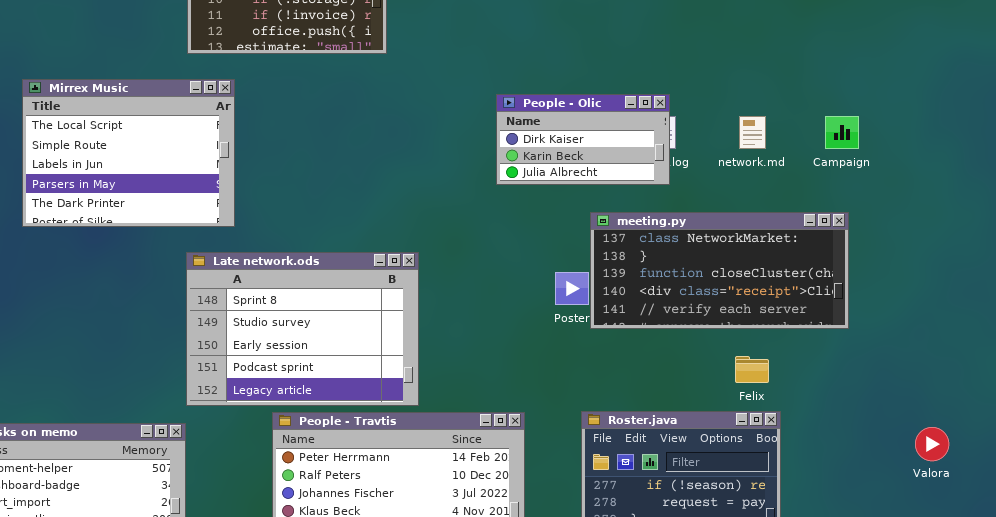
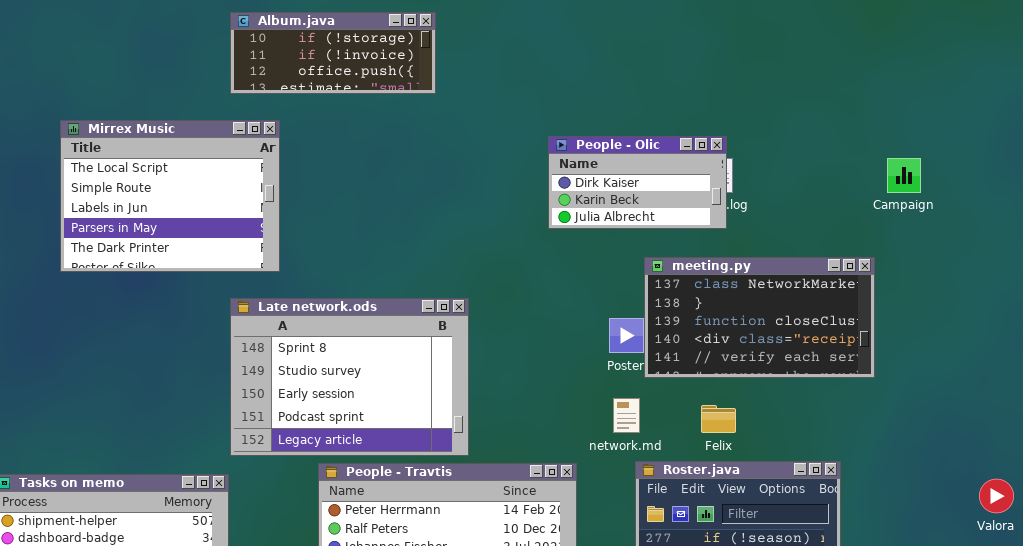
network.md: [739,116,766,149] -> [613,398,640,433], moved
meeting.py: [590,212,849,329] -> [644,257,875,378], resized
Felix: [735,356,769,383] -> [701,405,736,433], moved

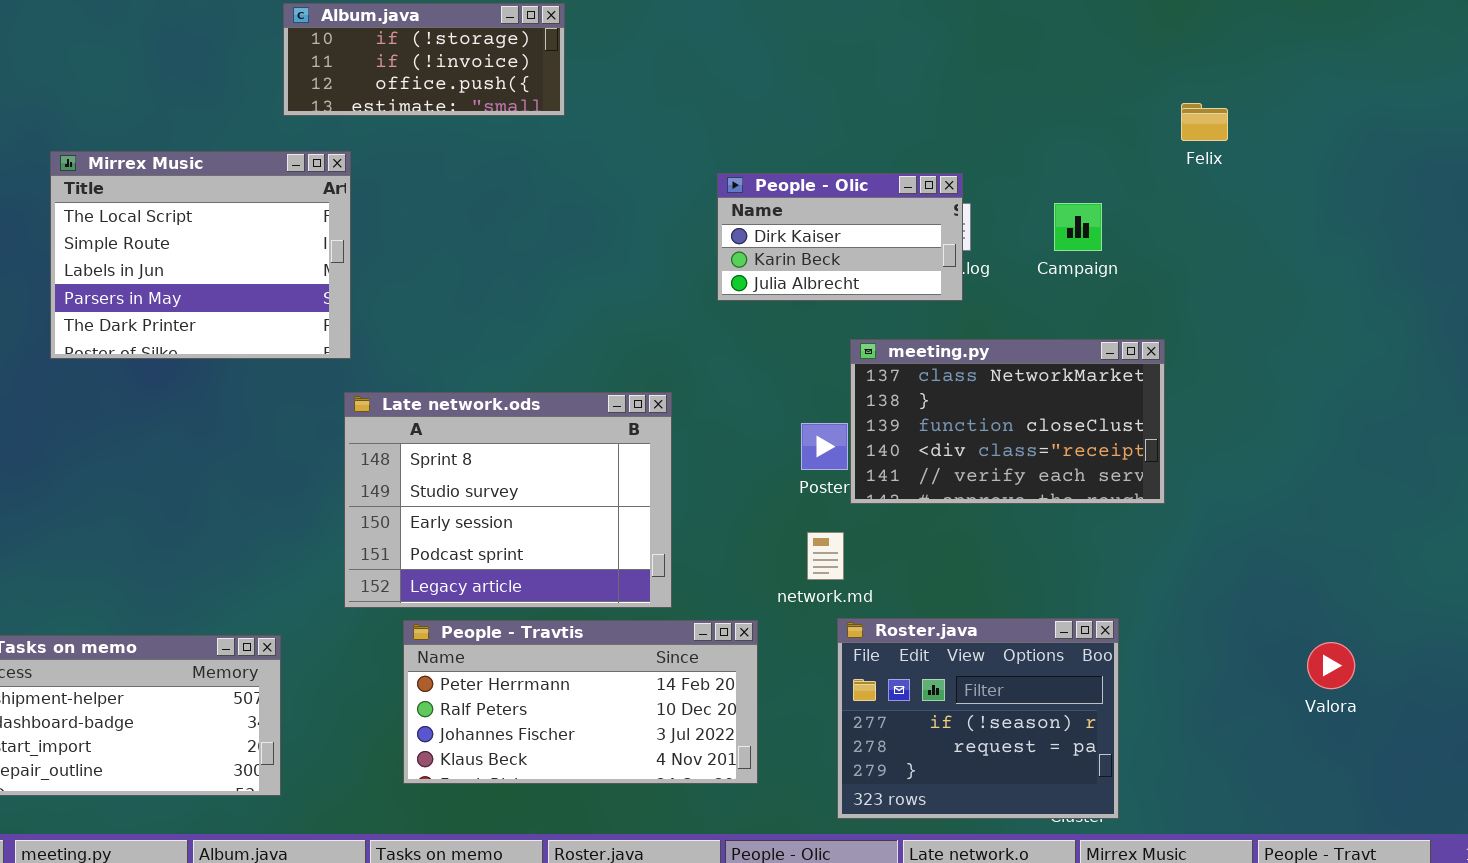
Campaign: [887,158,921,193] -> [1054,203,1102,251], moved
Late network.ods: [230,298,469,456] -> [344,392,672,608], moved
Felix: [701,405,736,433] -> [1181,103,1228,141], moved

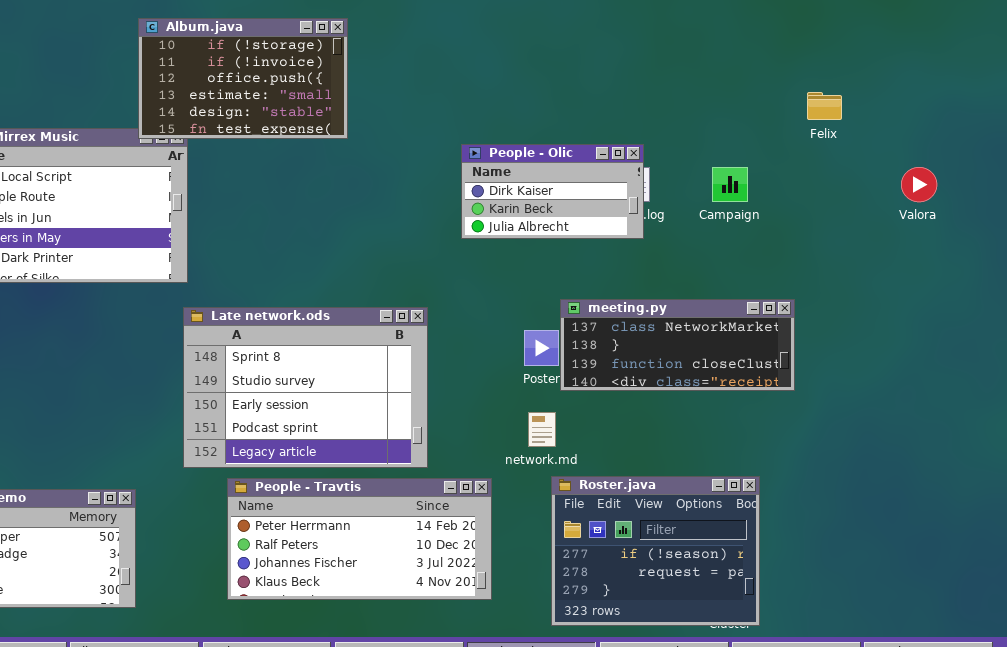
Album.java: [283,3,565,116] -> [138,18,348,139], resized
meeting.py: [850,339,1165,504] -> [560,299,795,391], resized
Valora: [1307,642,1355,689] -> [901,167,937,202], moved

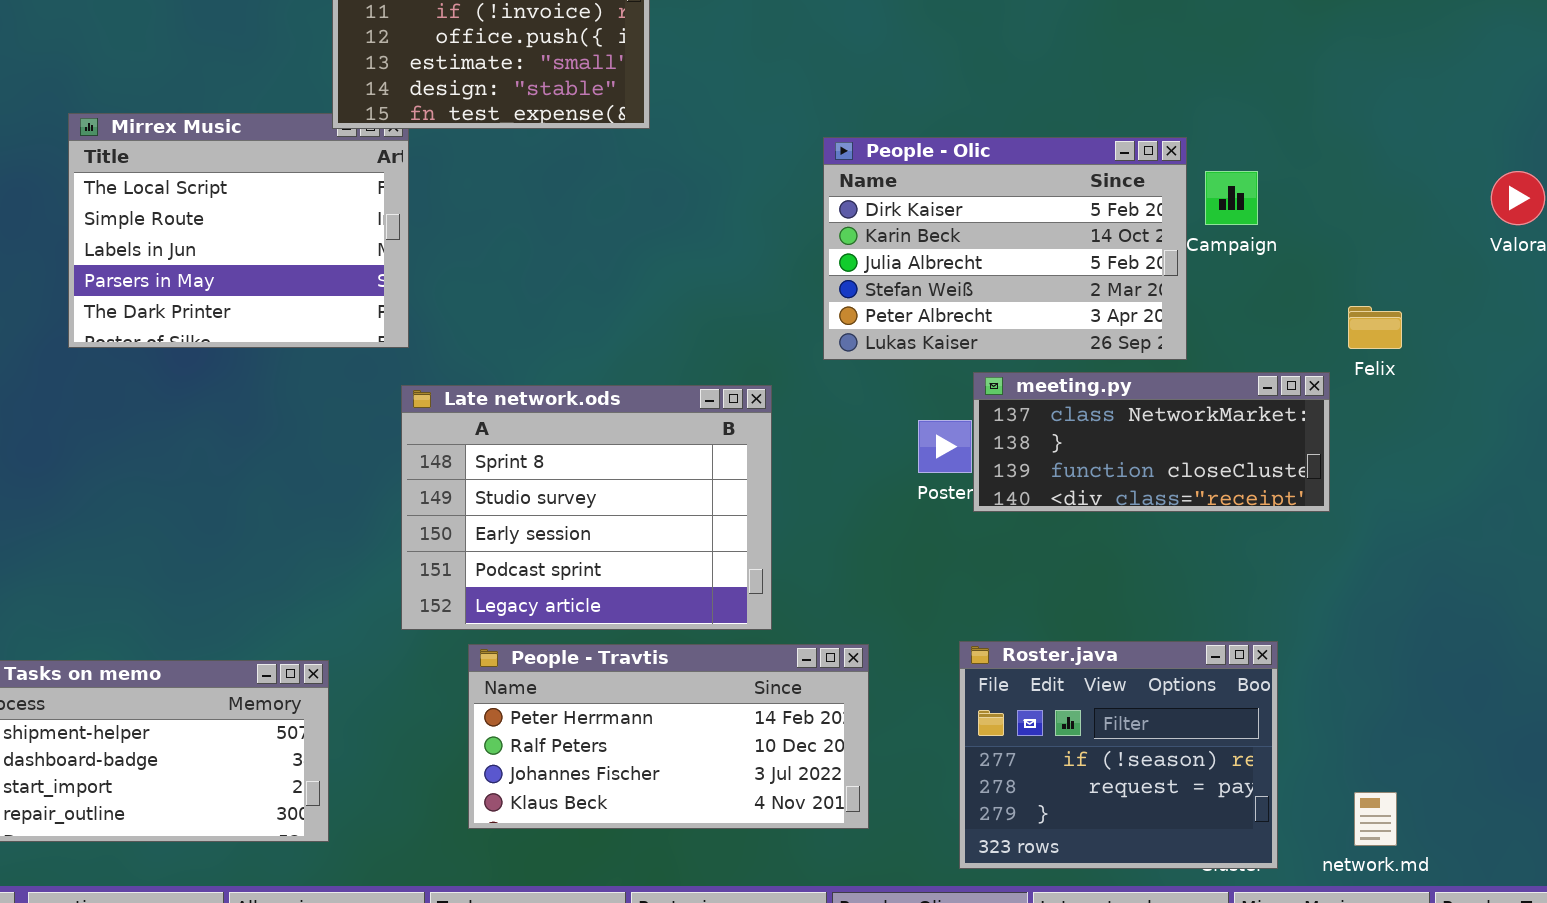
Felix: [807,92,842,120] -> [1348,306,1402,349], moved
People - Olic: [461,144,644,239] -> [823,137,1187,360], resized
network.md: [528,412,556,447] -> [1354,792,1397,846], moved

